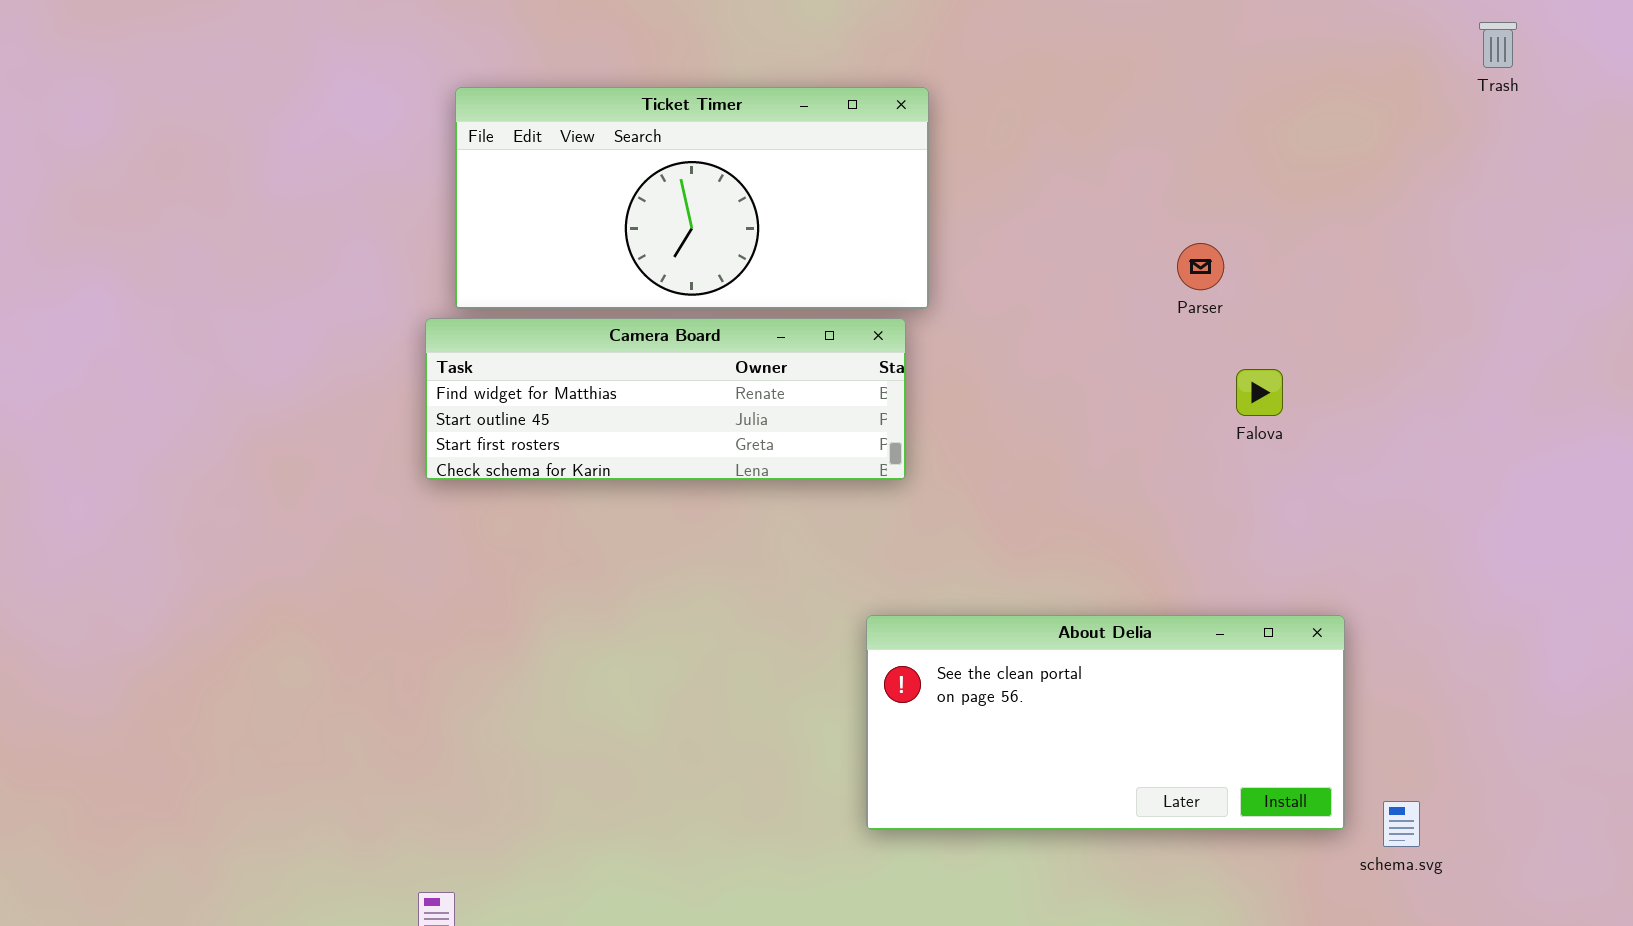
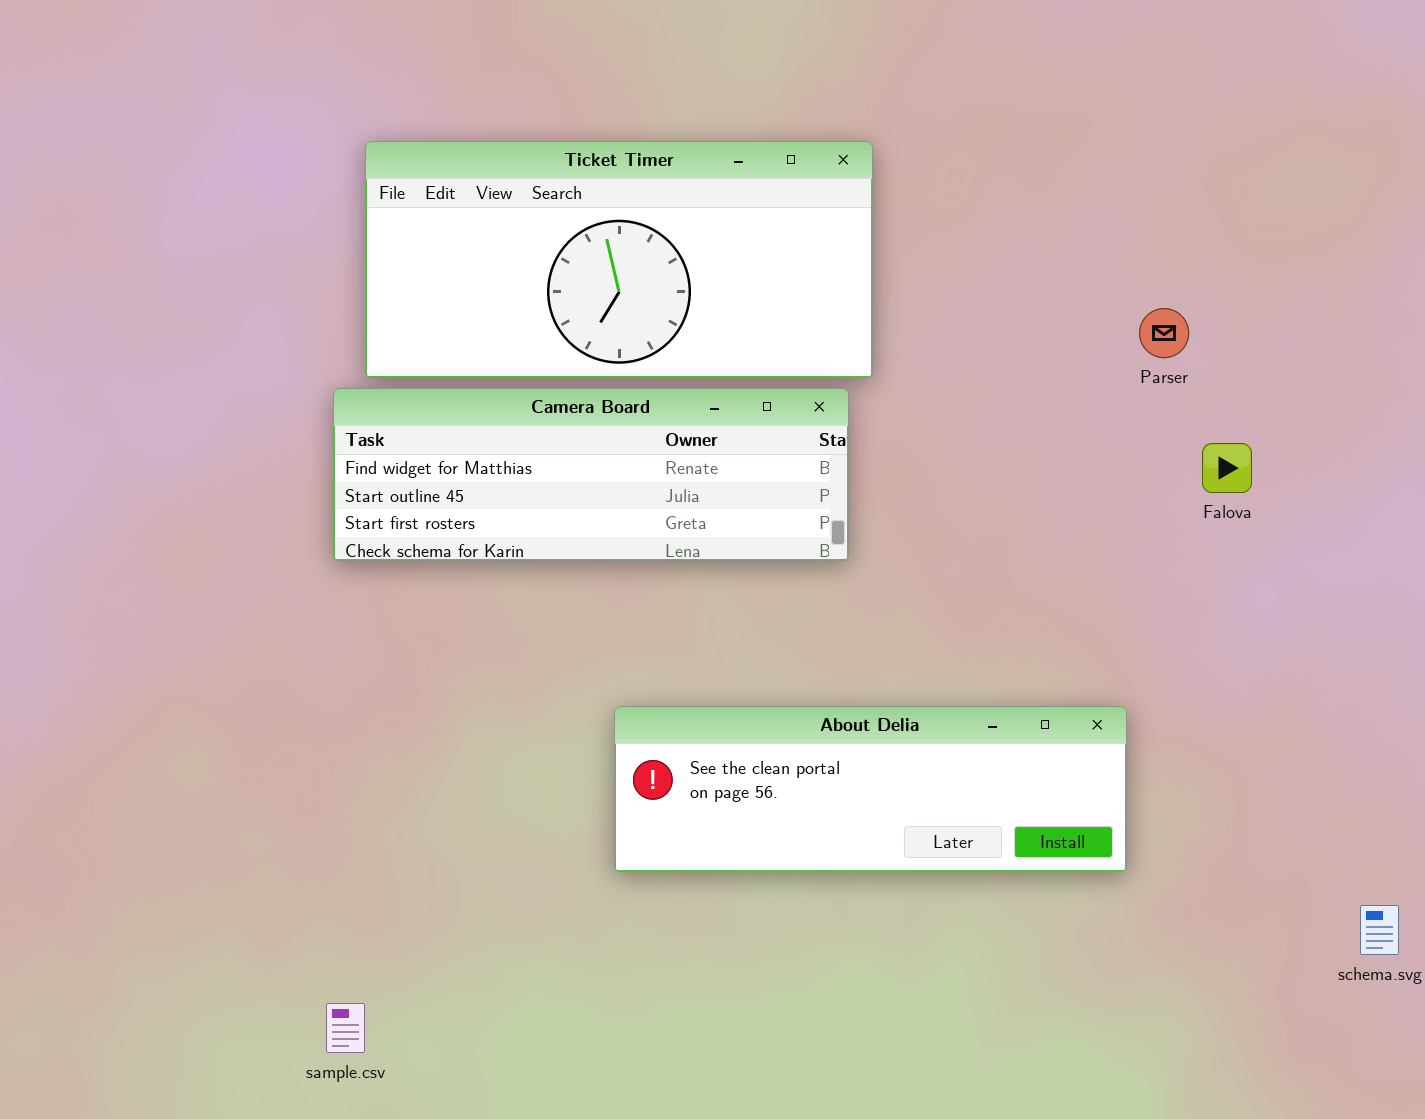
About Delia: [866,615,1345,830] -> [614,706,1127,872], moved, resized

